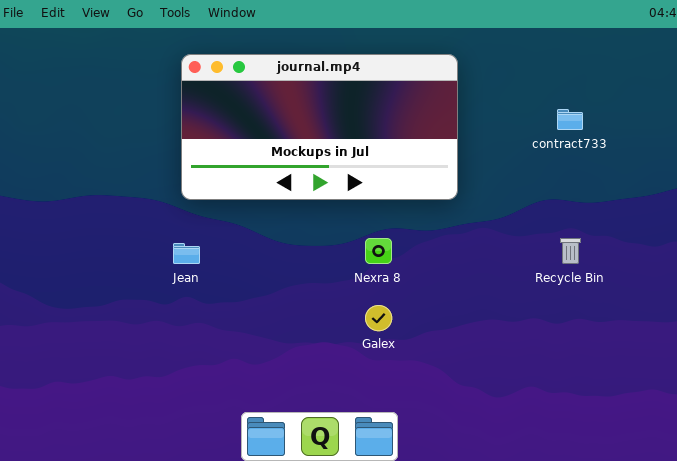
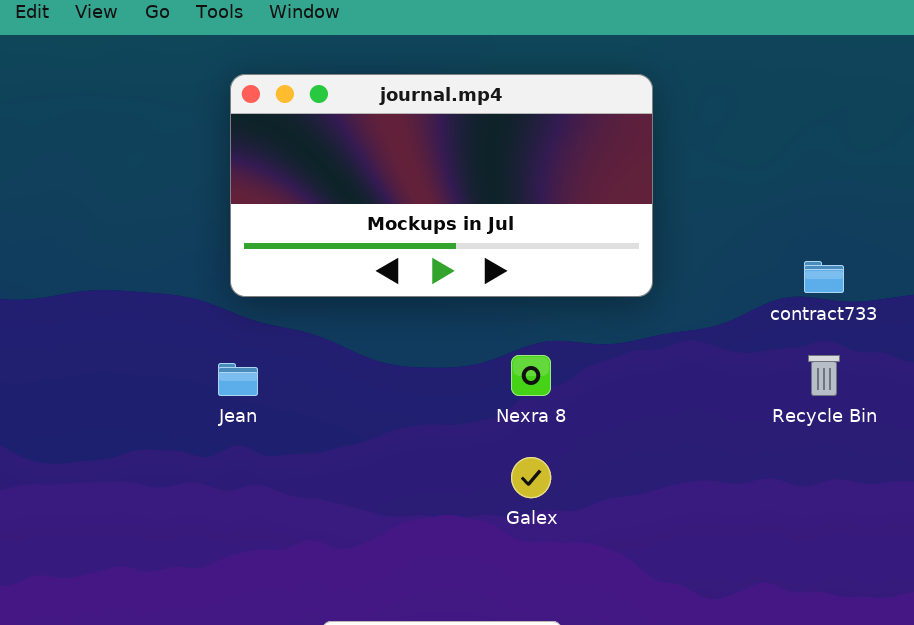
contract733: [557,109,583,130] -> [804,261,844,293], moved

